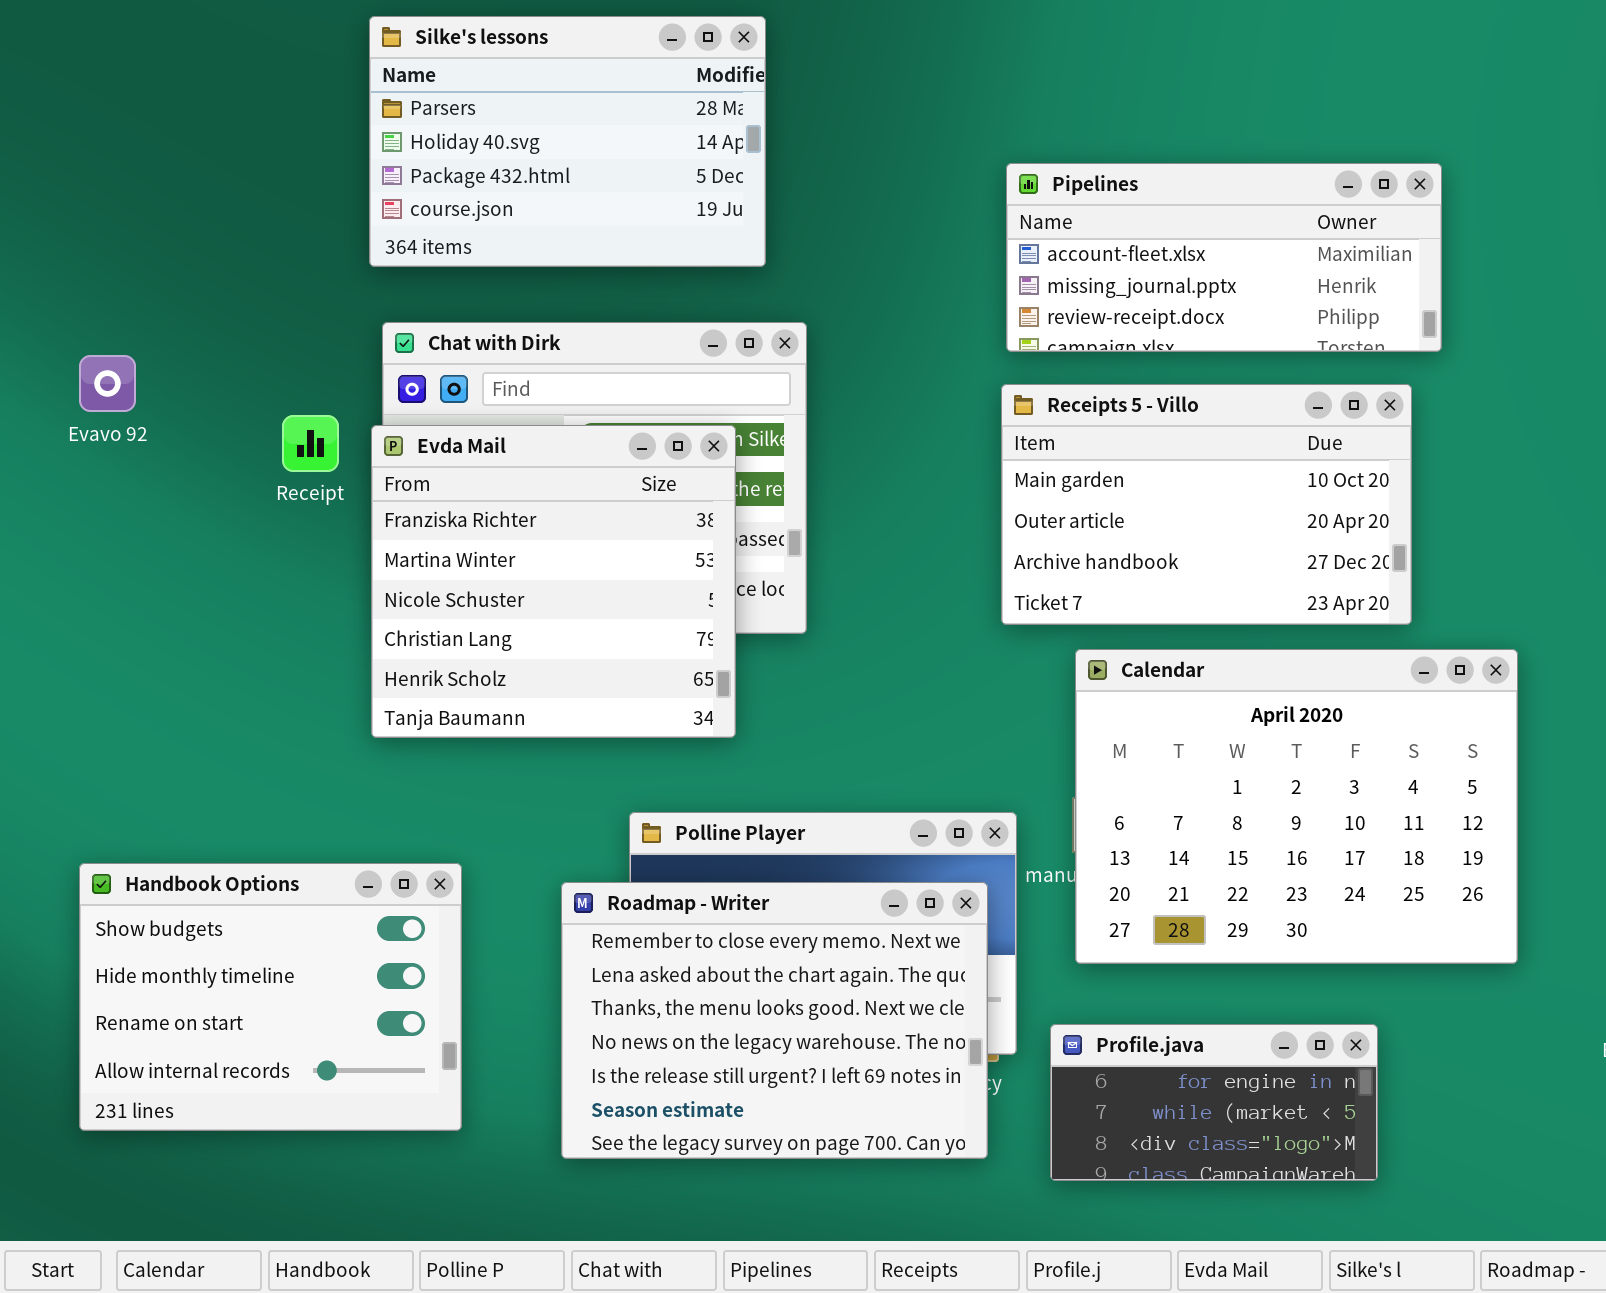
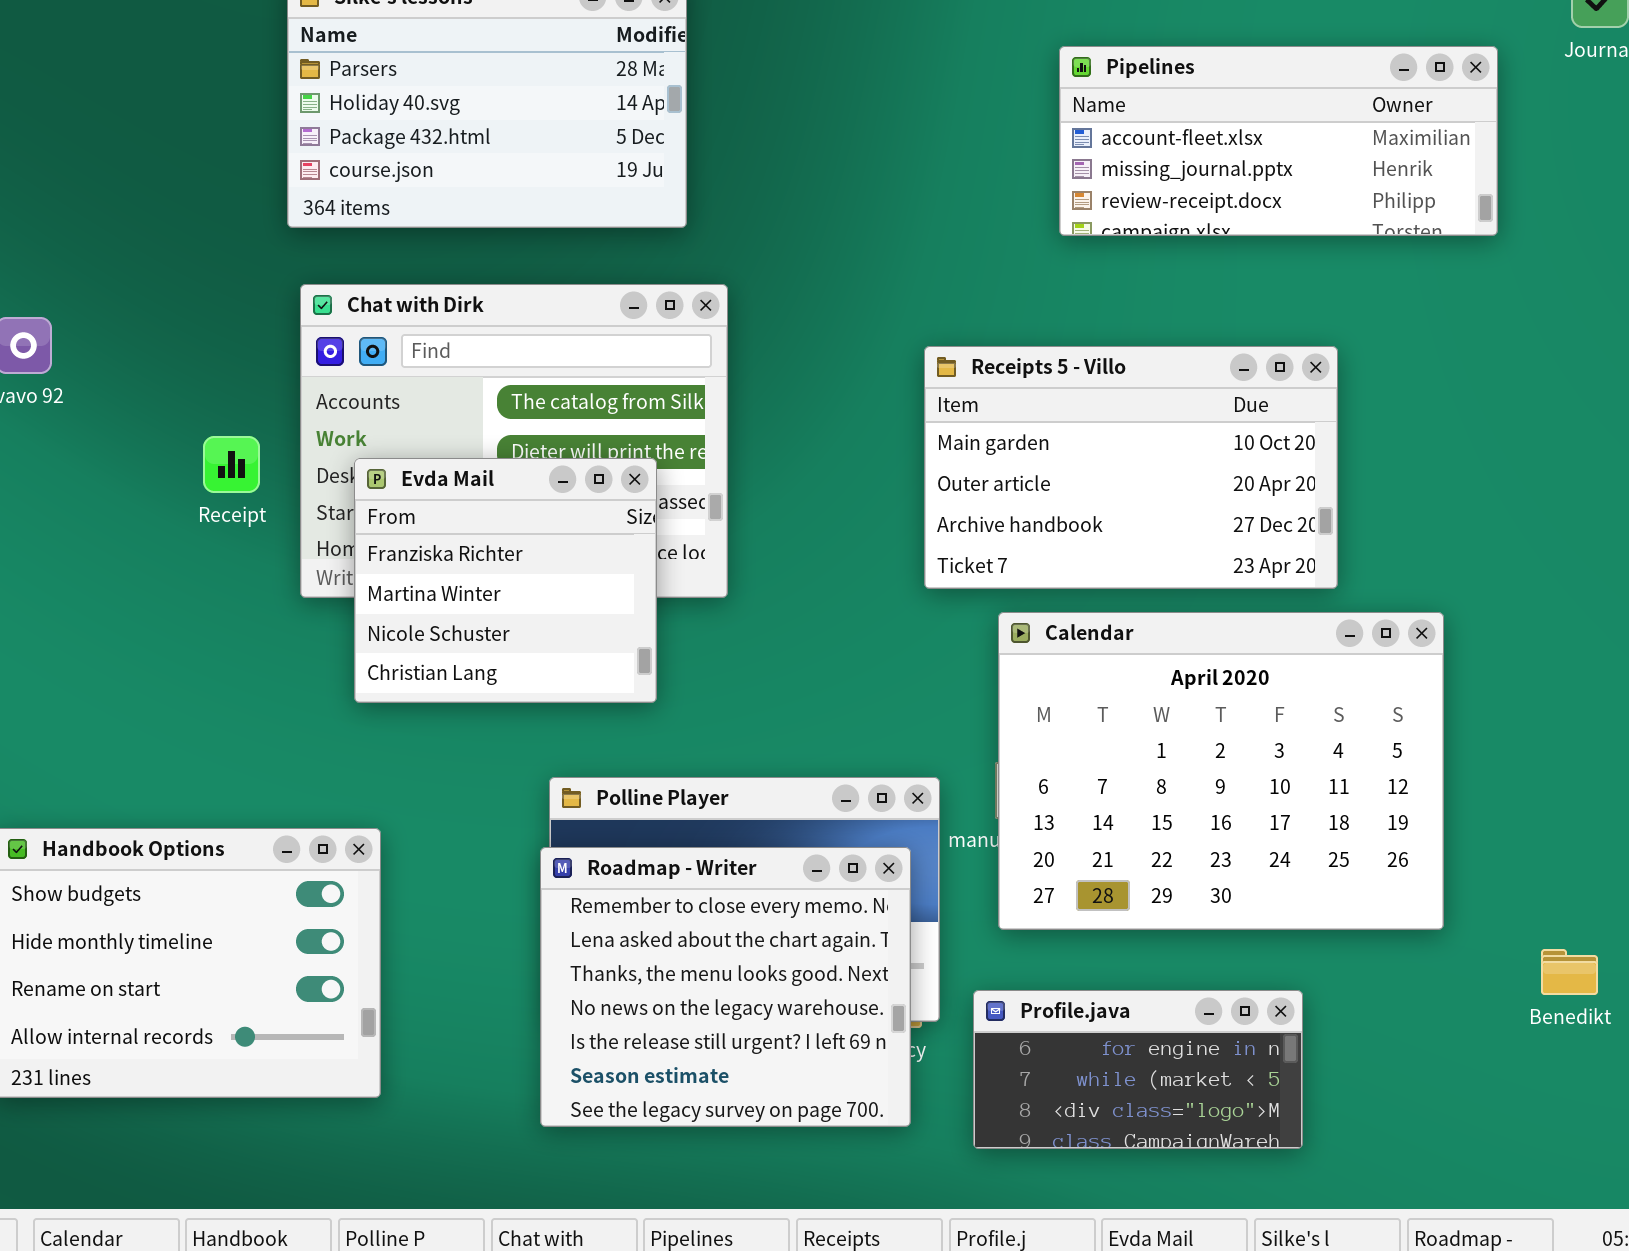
Pipelines: [1006,163,1442,352] -> [1059,46,1498,236], moved
Receipt: [282,415,339,472] -> [203,436,260,493], moved
Evda Mail: [371,425,736,738] -> [354,458,657,703], resized
Roadmap - Writer: [561,882,988,1159] -> [540,847,911,1127], resized

